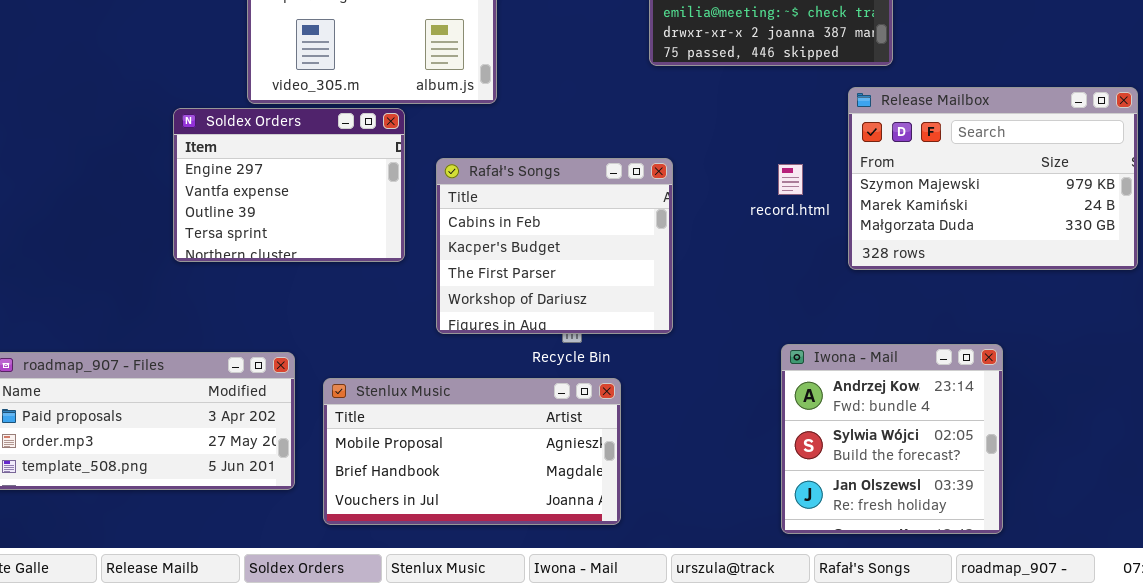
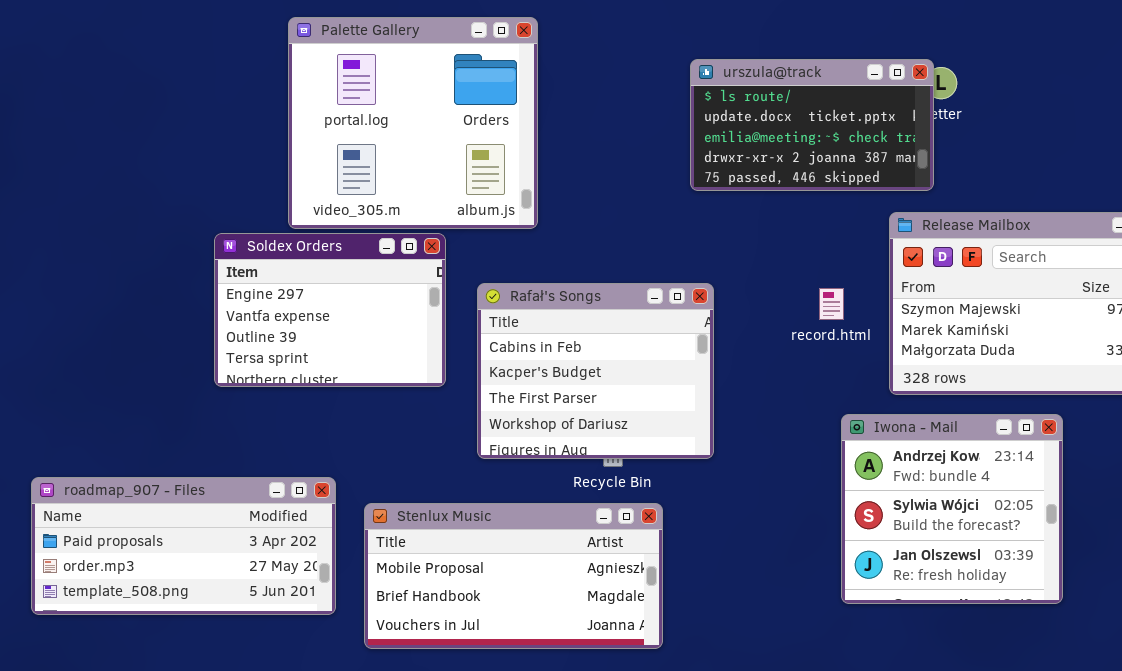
Iwona - Mail: [781,344,1003,534] -> [841,414,1063,604], moved

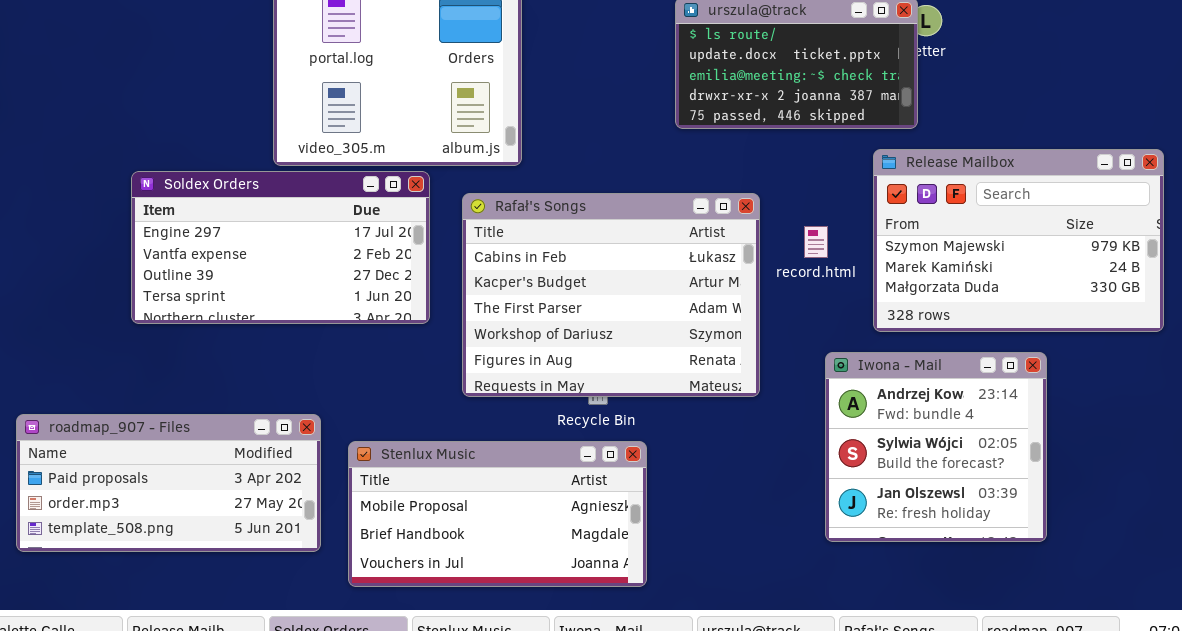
Soldex Orders: [214,233,446,387] -> [131,171,430,324], resized
Rafał's Songs: [477,283,714,459] -> [462,193,760,397], resized

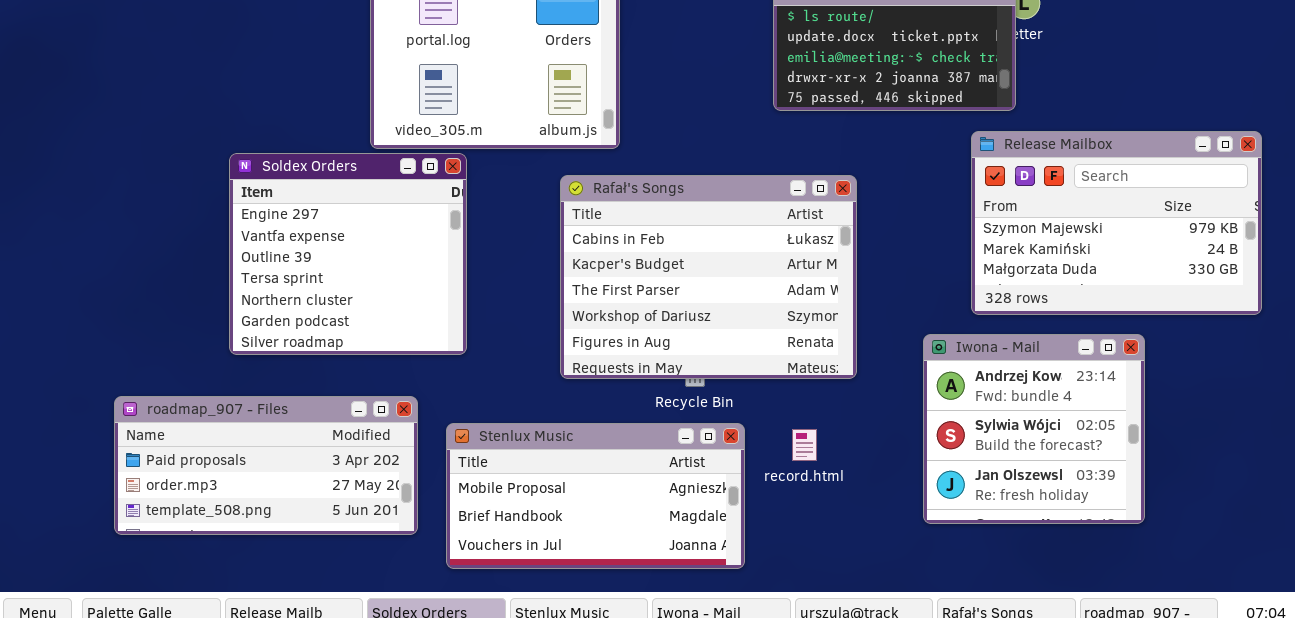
Soldex Orders: [131,171,430,324] -> [229,153,467,355], resized
record.html: [804,226,828,258] -> [792,429,817,461], moved

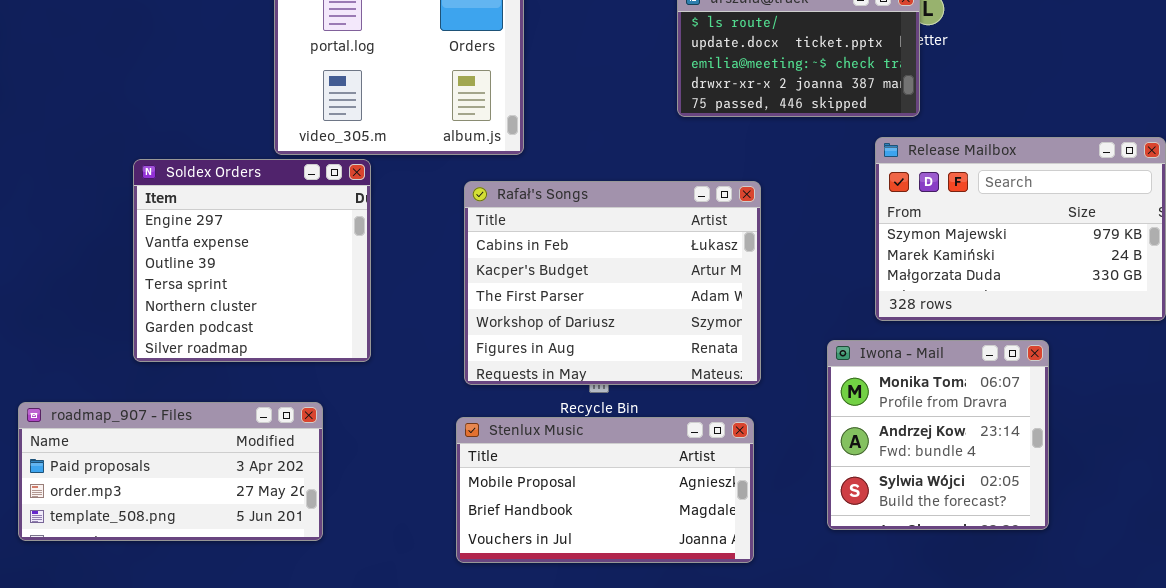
Iwona - Mail: [923,334,1145,524] -> [827,340,1049,530], scrolled up 1 row
Stenlux Music: [446,423,745,569] -> [456,417,754,563], moved

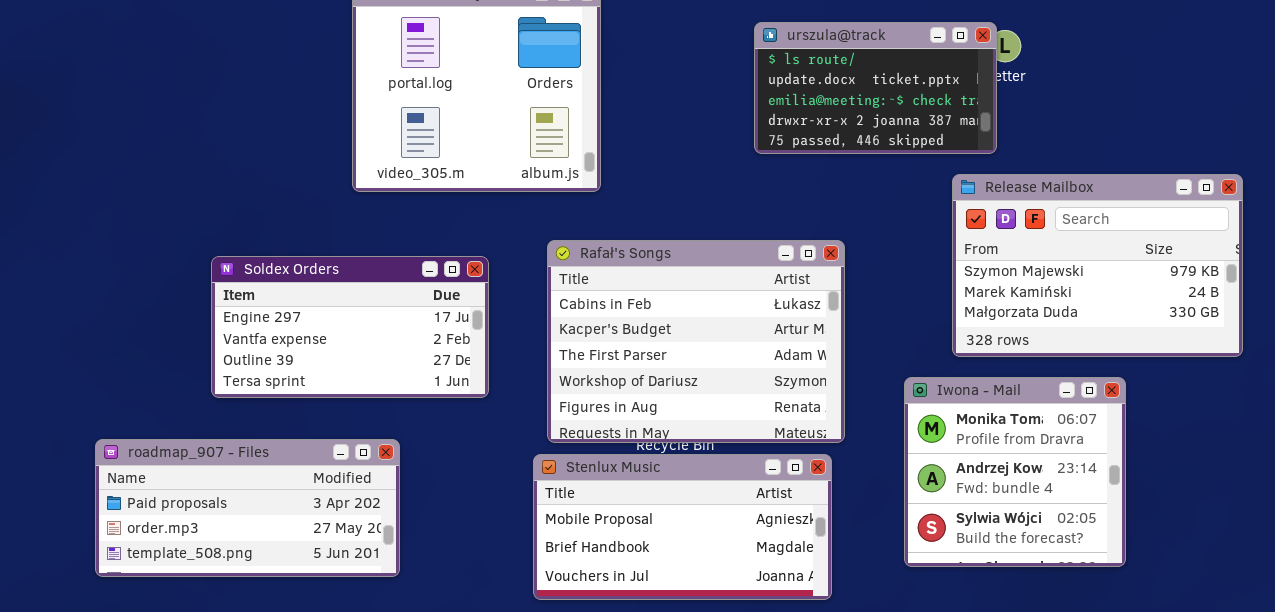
Soldex Orders: [133,159,371,362] -> [211,256,489,398], resized
Rafał's Songs: [464,181,761,385] -> [547,240,845,443], moved

